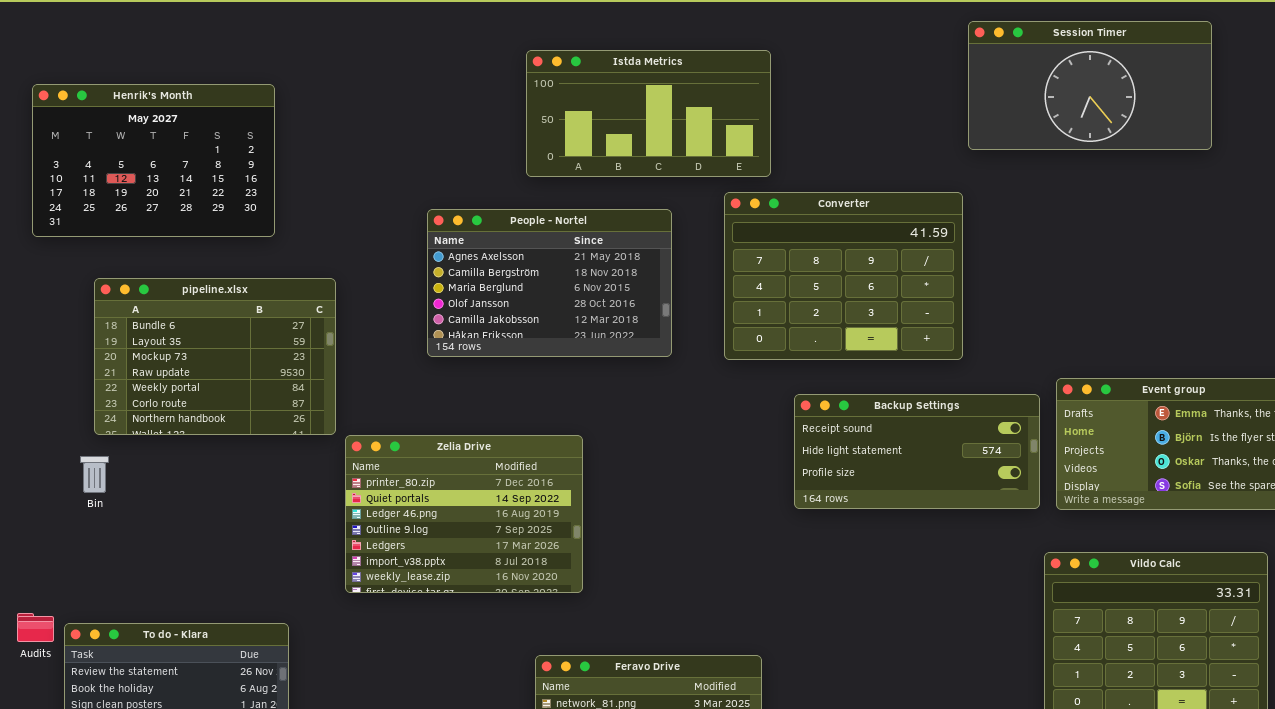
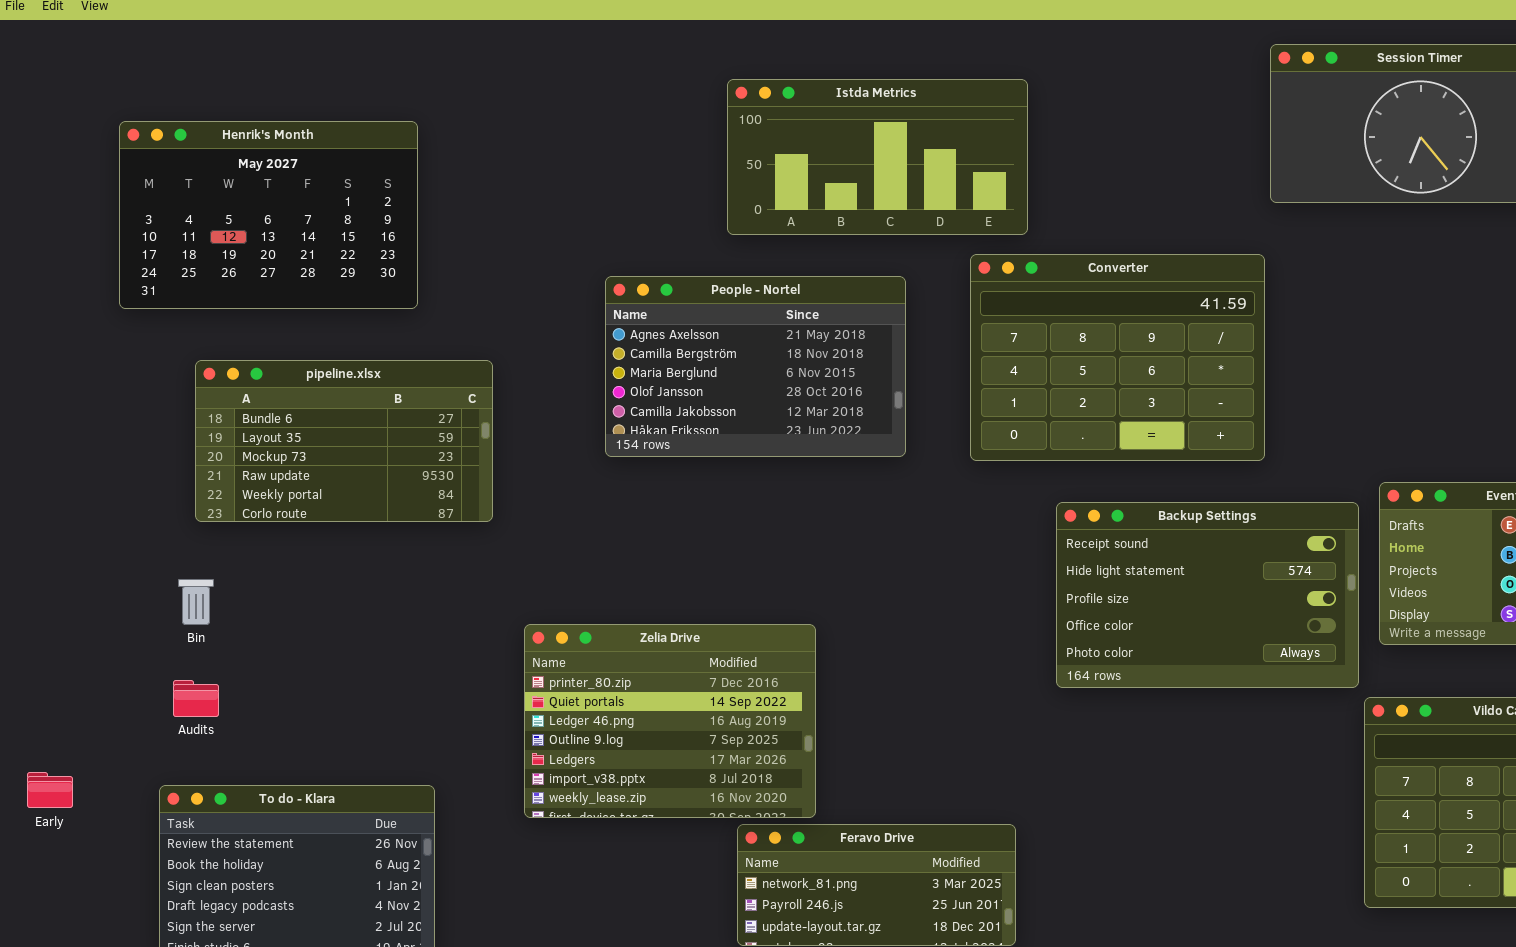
pipeline.xlsx: [94,278,336,435] -> [195,360,493,522], resized
Backup Settings: [794,394,1040,509] -> [1056,502,1359,688], resized
Zelia Drive: [345,435,583,593] -> [524,624,816,818], moved
Audits: [17,613,54,642] -> [173,680,219,717], moved

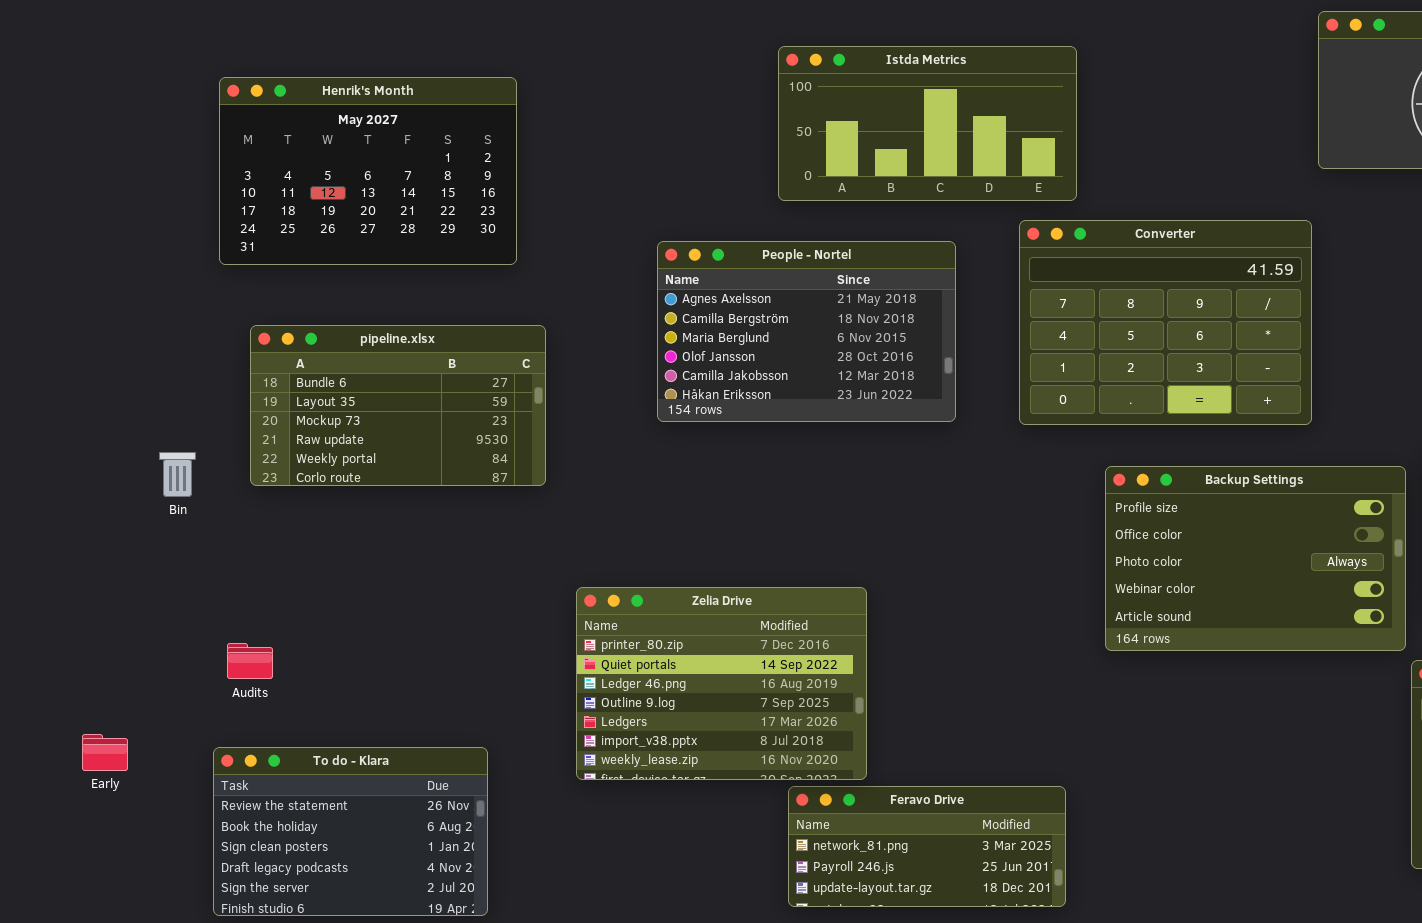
Henrik's Month: [119,121,418,309] -> [219,77,517,265], moved
Backup Settings: [1056,502,1359,688] -> [1105,466,1406,651], scrolled down 2 rows
Bin: [178,579,214,625] -> [159,452,196,497], moved

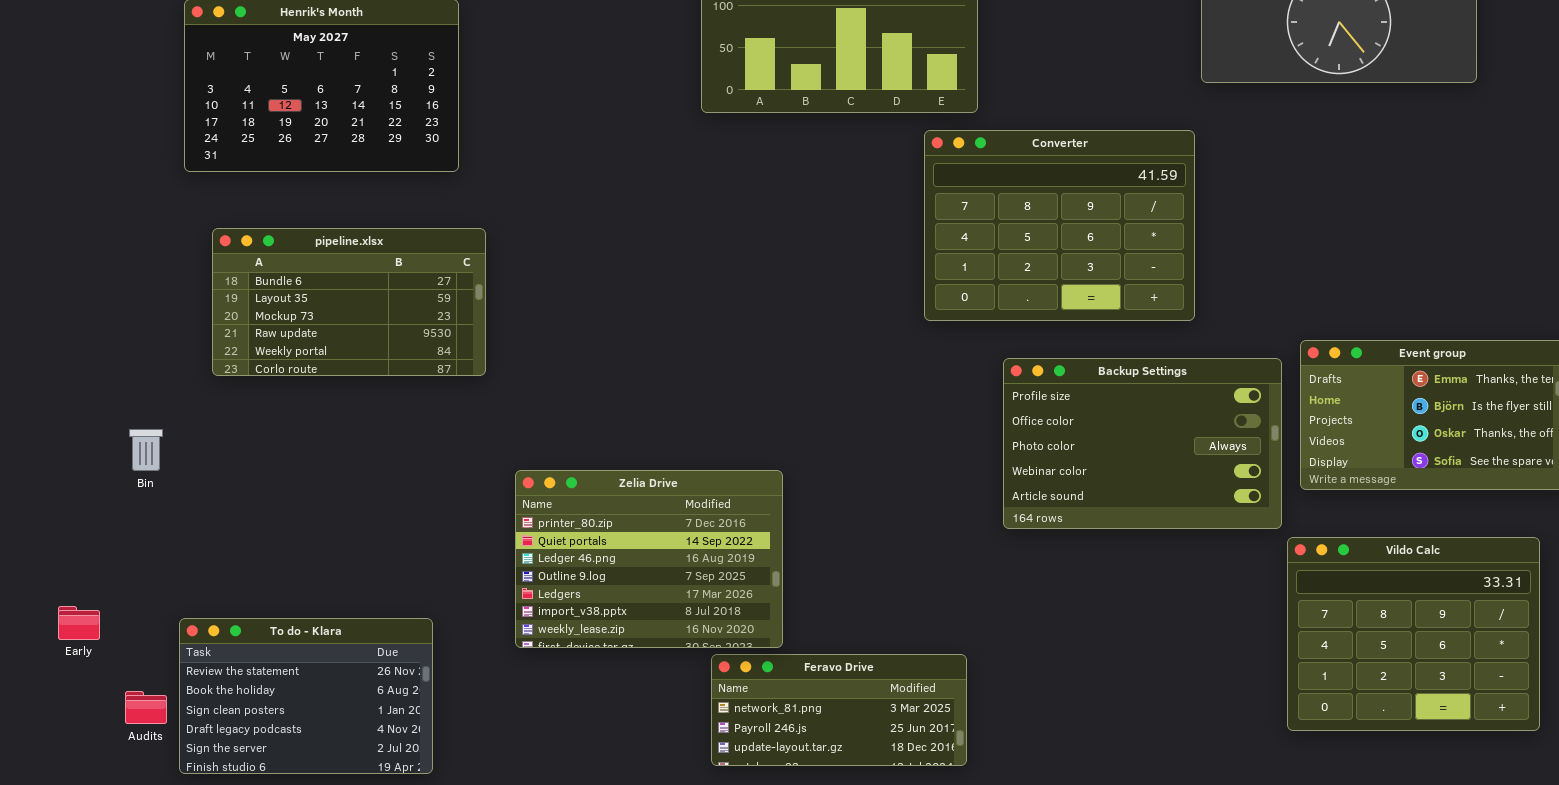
People - Nortel: [657,241,956,422] -> none, closed
Bin: [159,452,196,497] -> [129,429,163,471], moved
Audits: [227,643,273,679] -> [125,691,167,724], moved

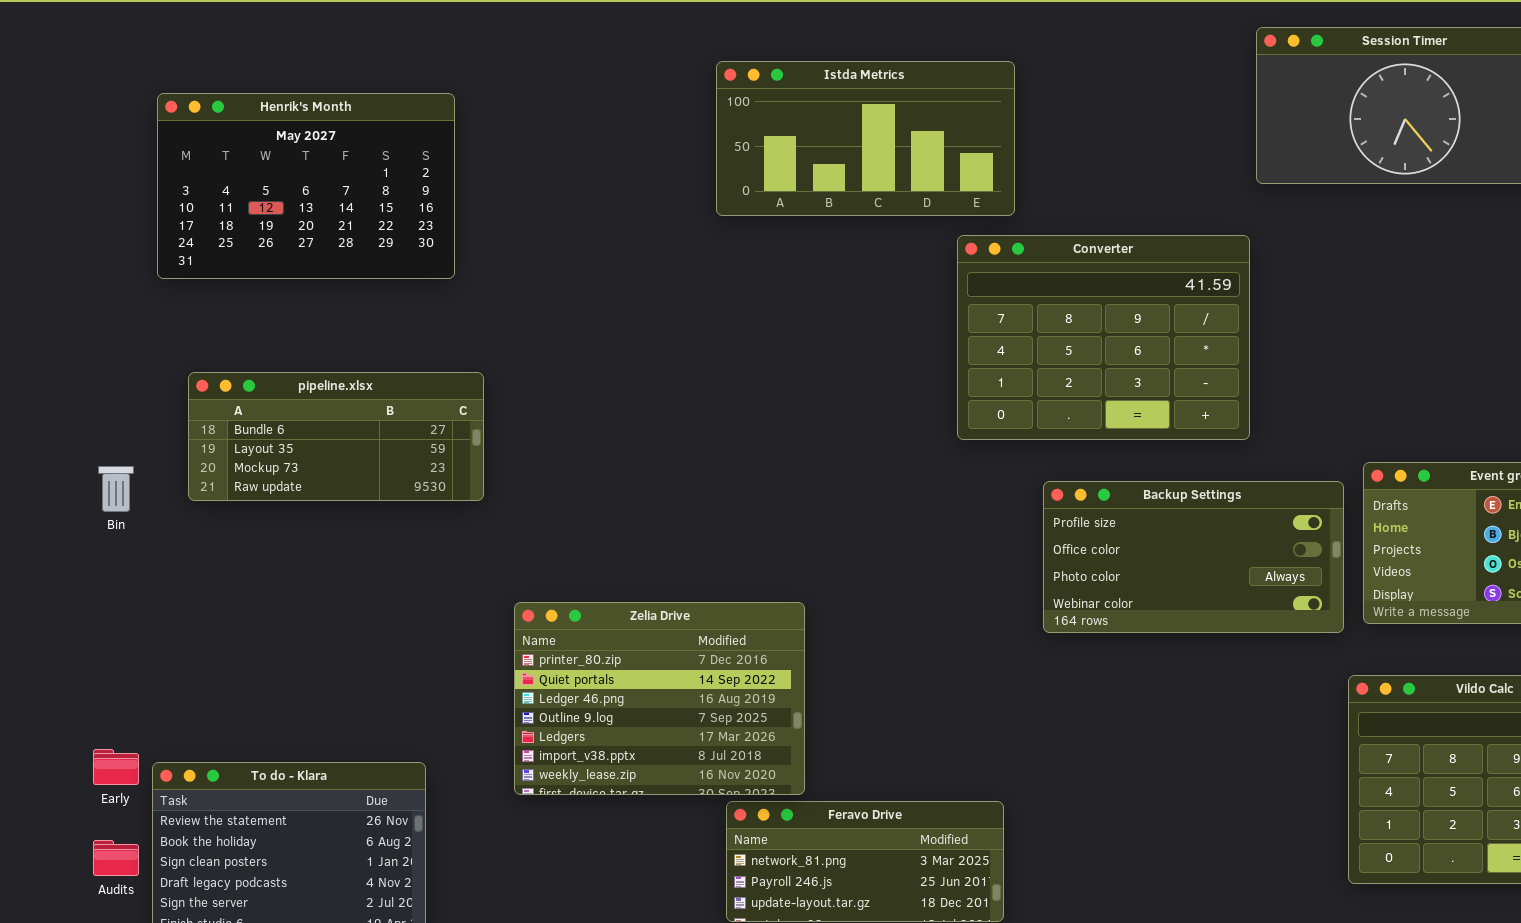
pipeline.xlsx: [212,228,486,376] -> [188,372,484,501], resized
Backup Settings: [1003,358,1282,529] -> [1043,481,1344,633], resized
Bin: [129,429,163,471] -> [98,466,134,512], moved
Early: [58,606,100,640] -> [93,749,139,785], moved

